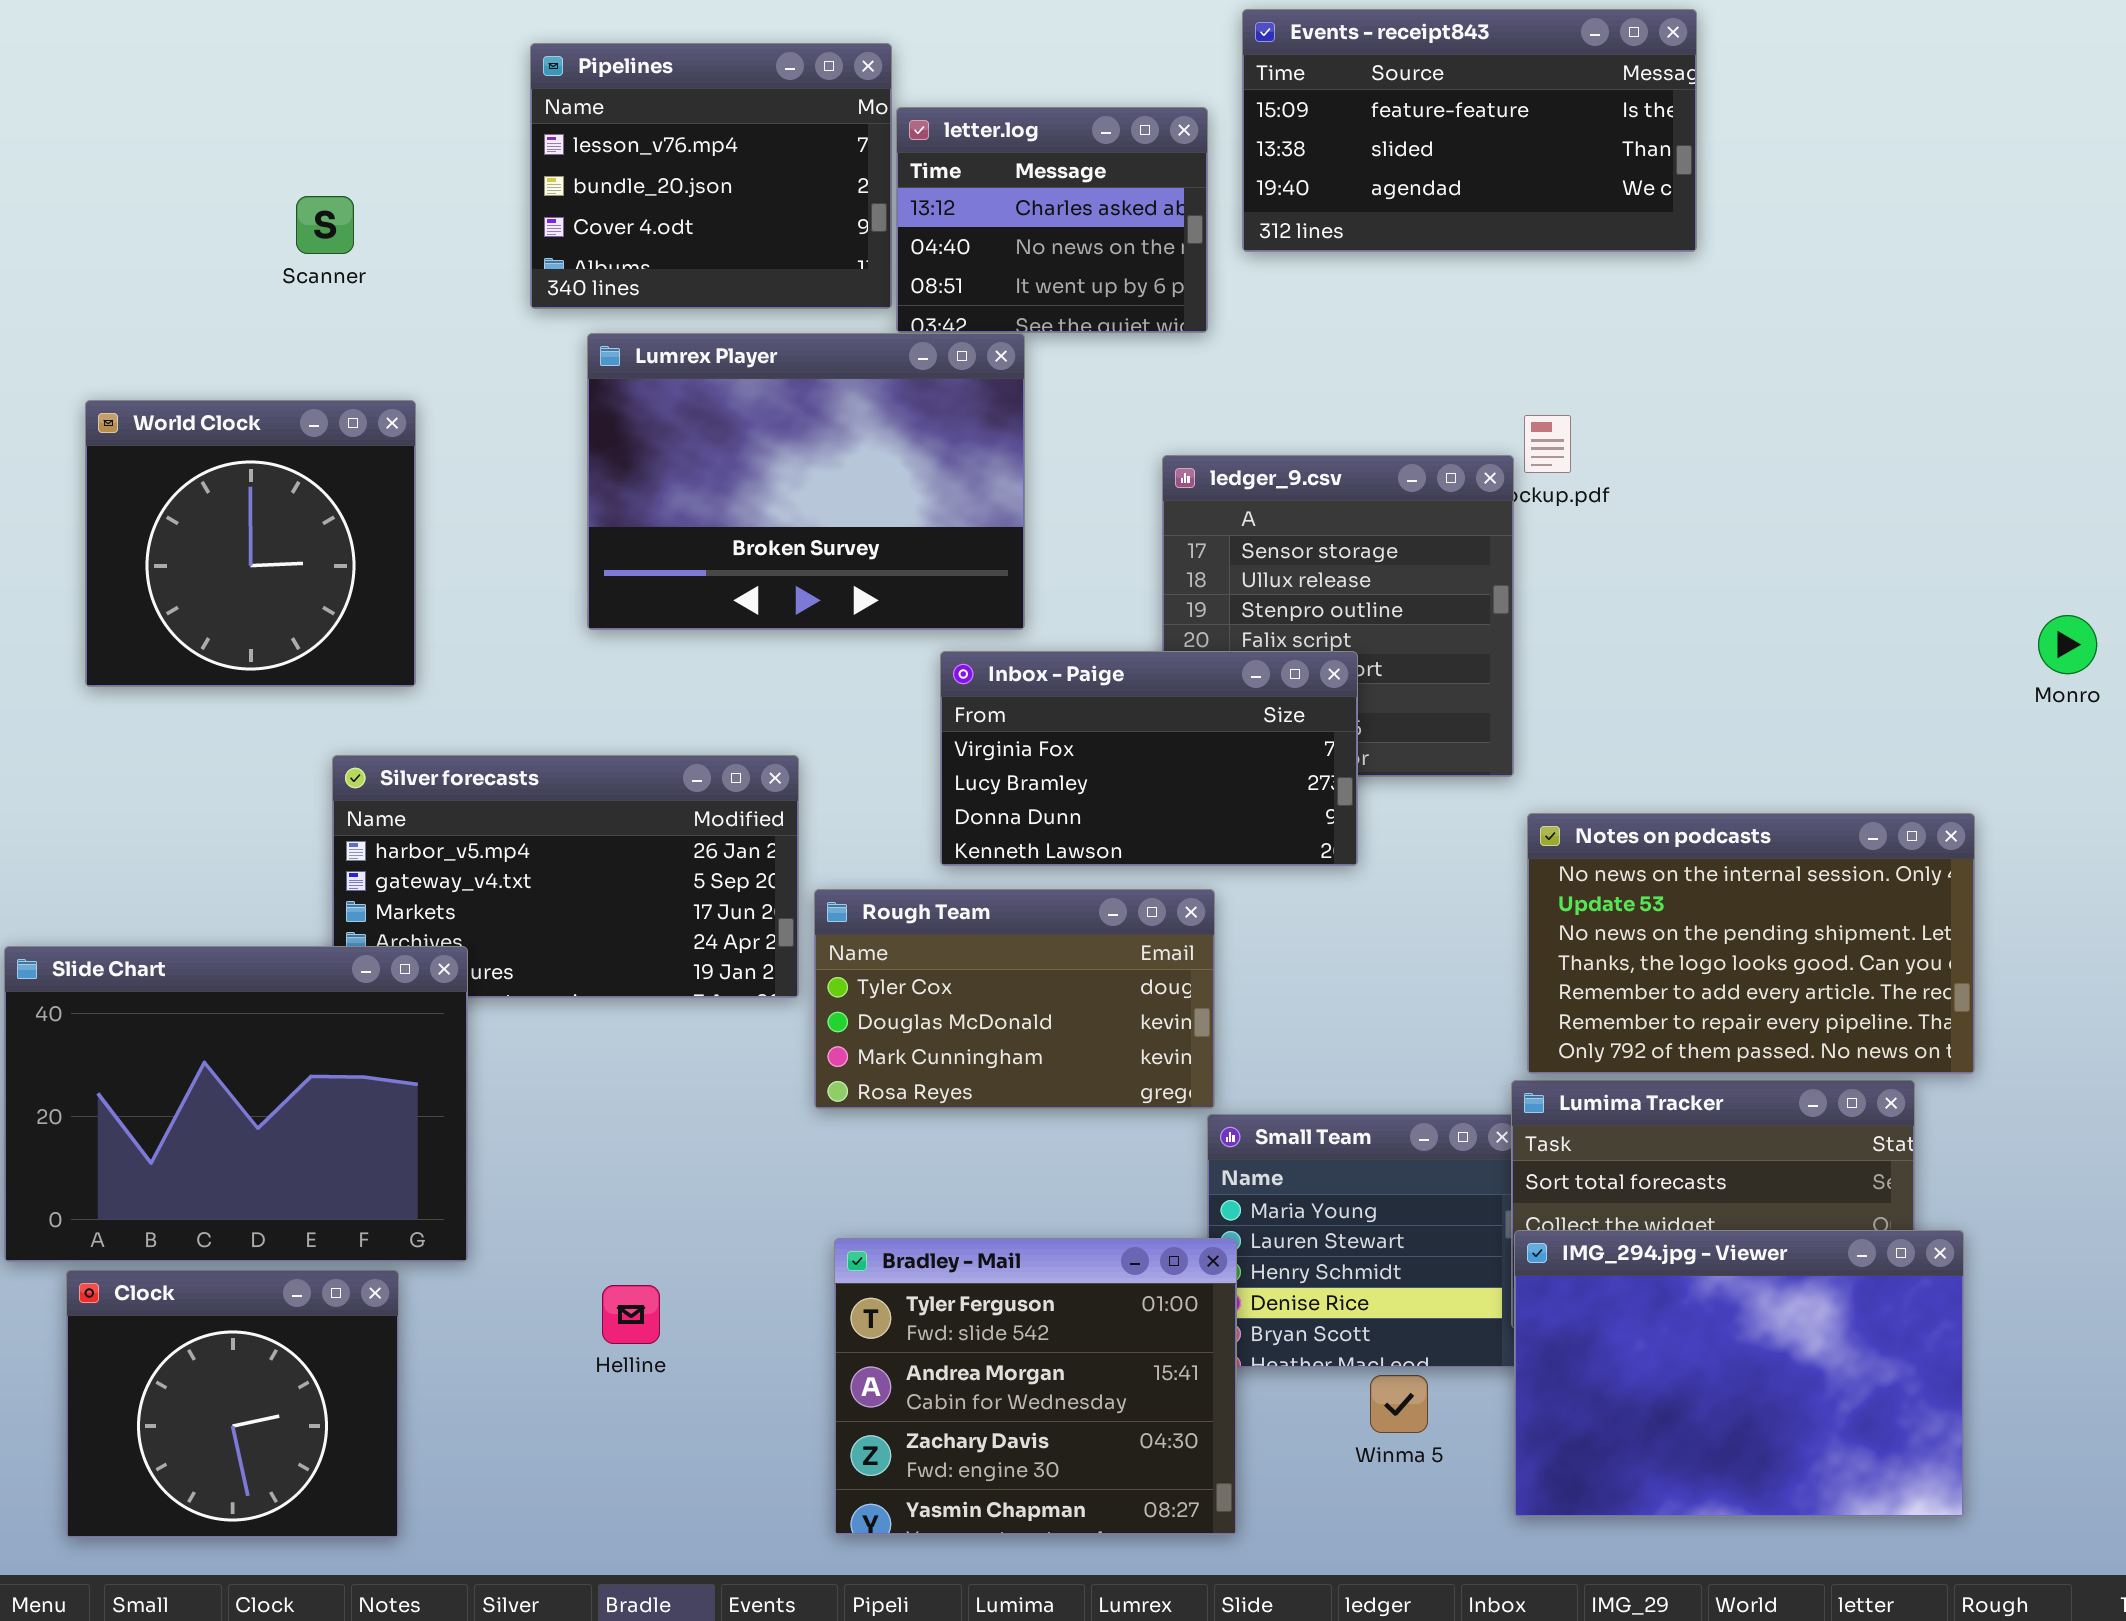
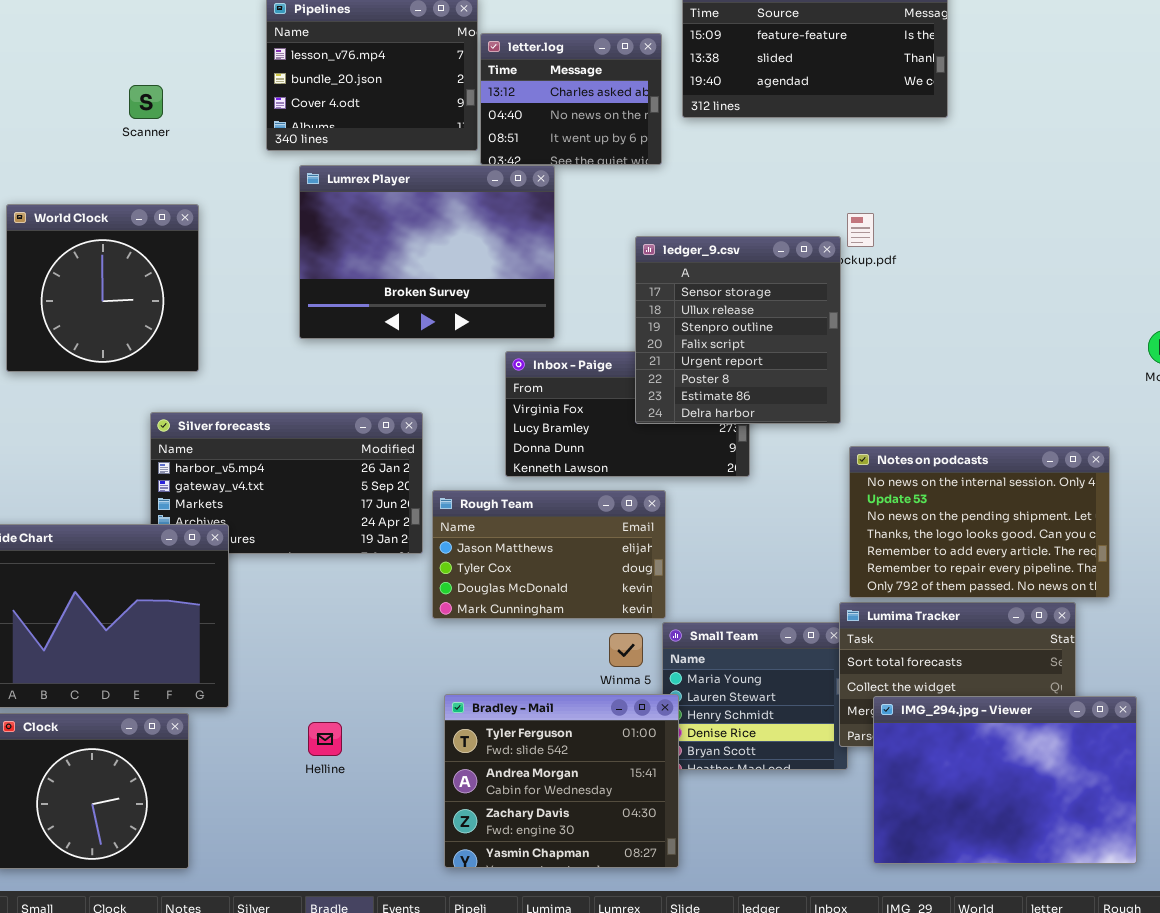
ledger_9.csv: [1162,455,1514,777] -> [635,236,841,424], raised
Rough Team: [814,889,1215,1109] -> [432,490,666,619], scrolled up 1 row
IMG_294.jpg - Viewer: [1514,1230,1964,1517] -> [873,696,1137,864], moved
Winma 5: [1370,1375,1428,1433] -> [609,633,643,667], moved

